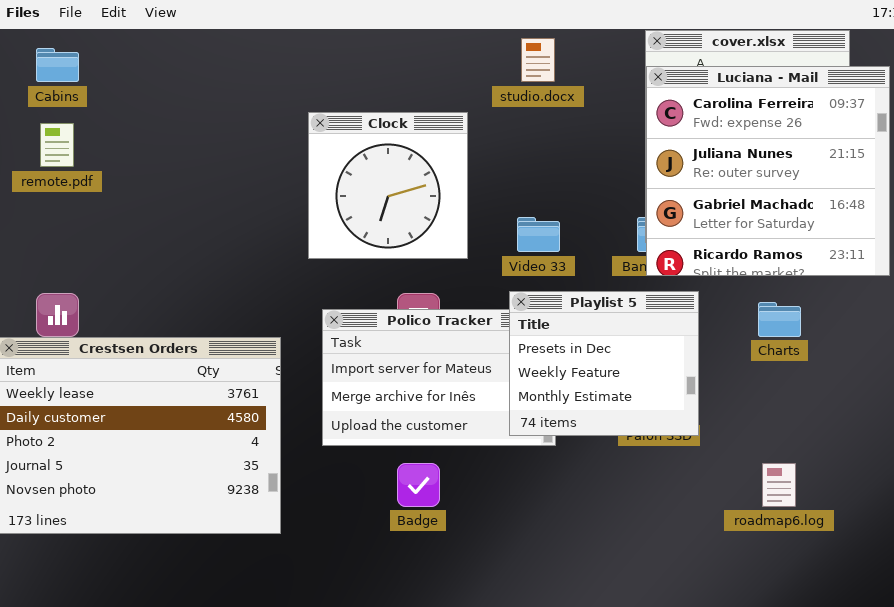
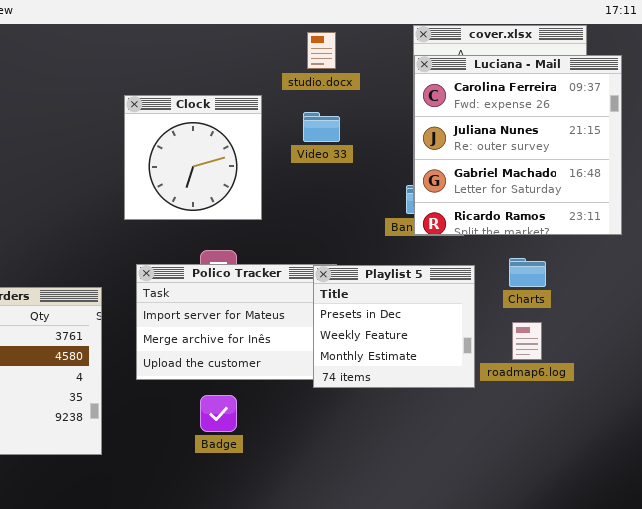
Video 33: [517,217,560,252] -> [303,112,340,142], moved
Playlist 5: [509,291,699,436] -> [313,265,475,388], moved
roadmap6.log: [762,463,796,507] -> [512,322,542,360], moved

